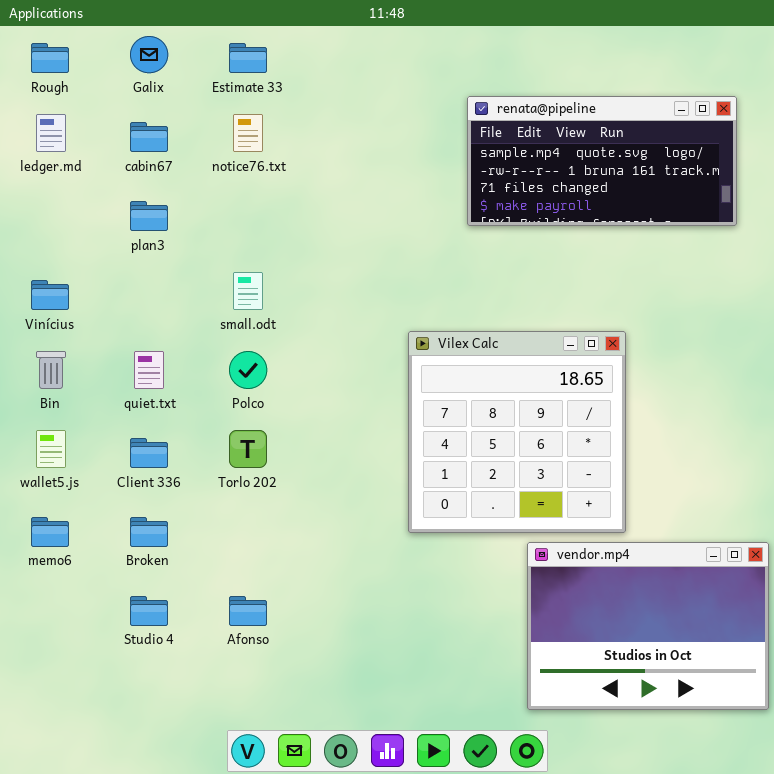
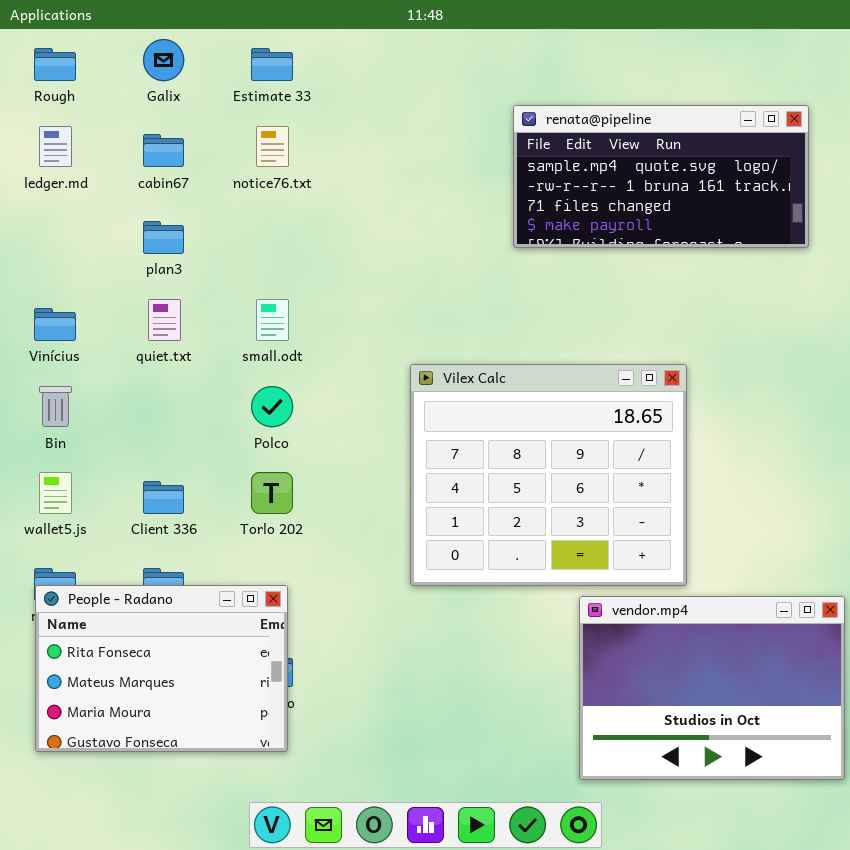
Vilex Calc: [408,331,626,533] -> [410,364,687,586], resized
quiet.txt: [134,351,164,389] -> [148,299,181,341], moved
People - Radano: none -> [35,585,288,752], opened

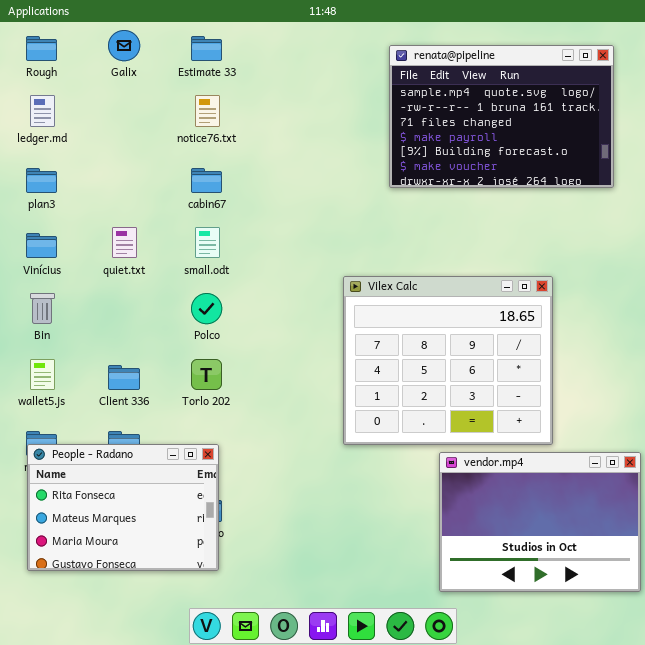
renata@pipeline: [513,105,809,248] -> [389,45,614,188], resized
cabin67: [143,134,184,167] -> [191,168,222,193], moved
plan3: [143,221,184,254] -> [26,168,57,193], moved
Vilex Calc: [410,364,687,586] -> [343,276,553,445], moved

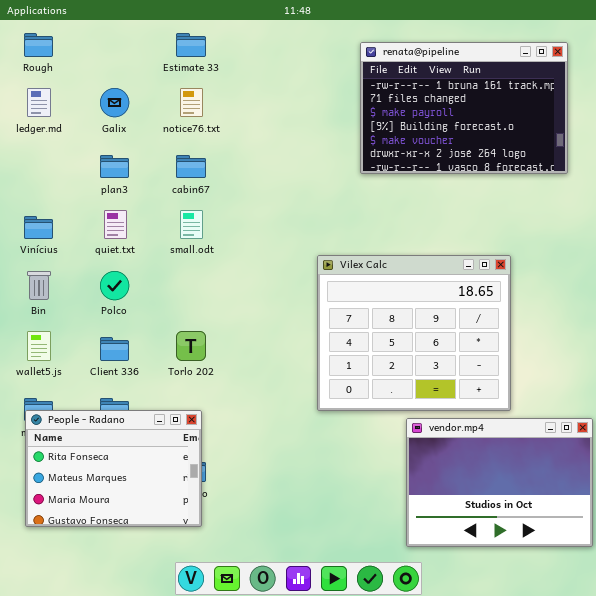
Galix: [108,30,140,61] -> [100,88,129,117], moved
renata@pipeline: [389,45,614,188] -> [360,42,568,174], scrolled down 1 row
plan3: [26,168,57,193] -> [100,155,129,178], moved
Polco: [191,293,222,324] -> [100,271,129,300], moved

